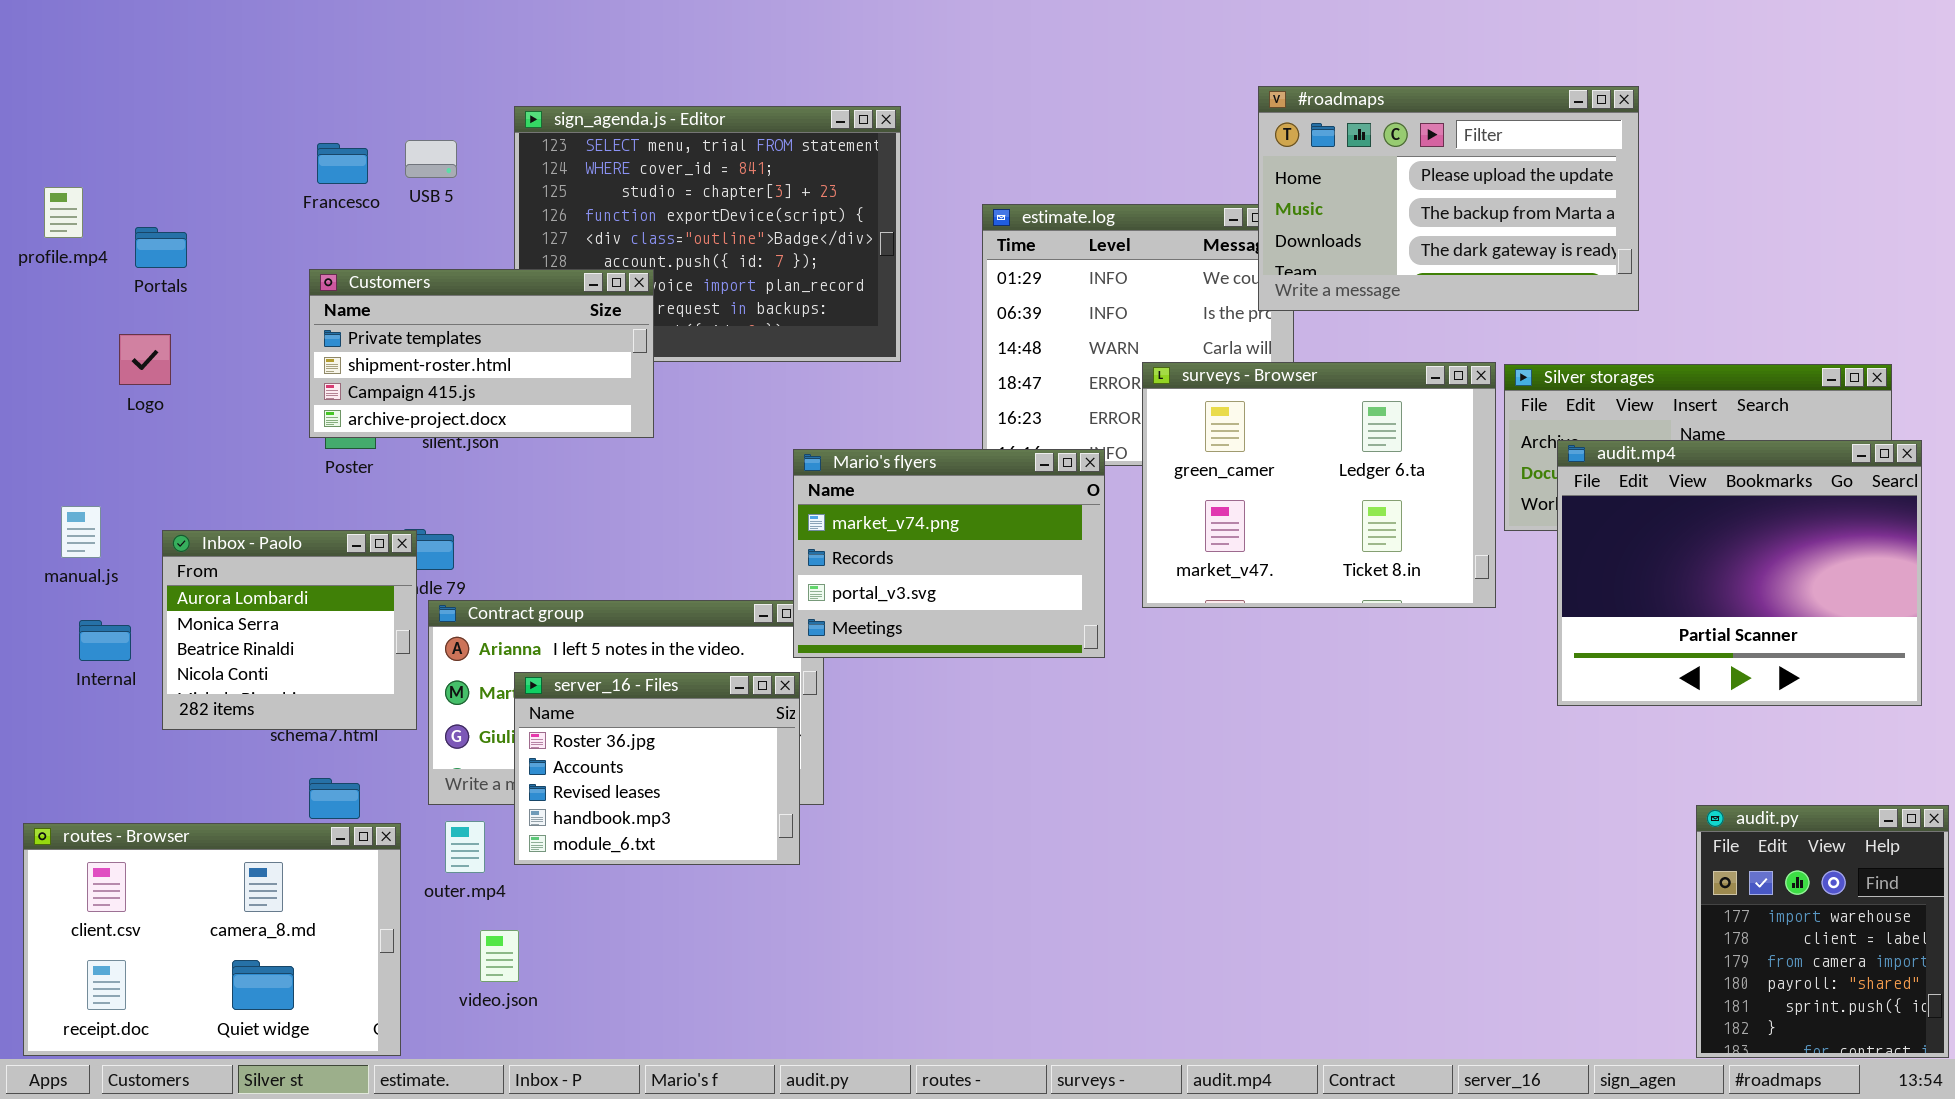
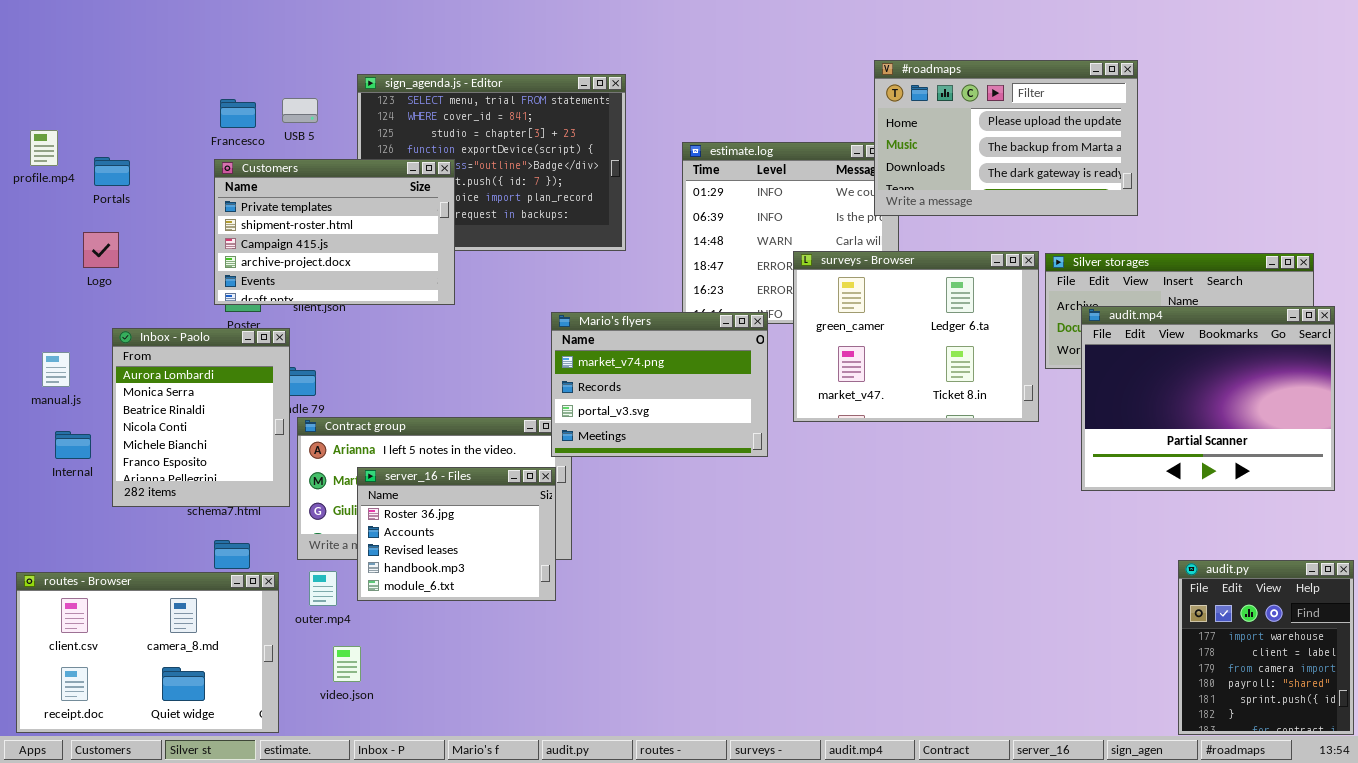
Customers: [309,269,654,438] -> [214,159,455,305], resized
Inbox - Paolo: [162,530,417,730] -> [112,328,290,507], resized

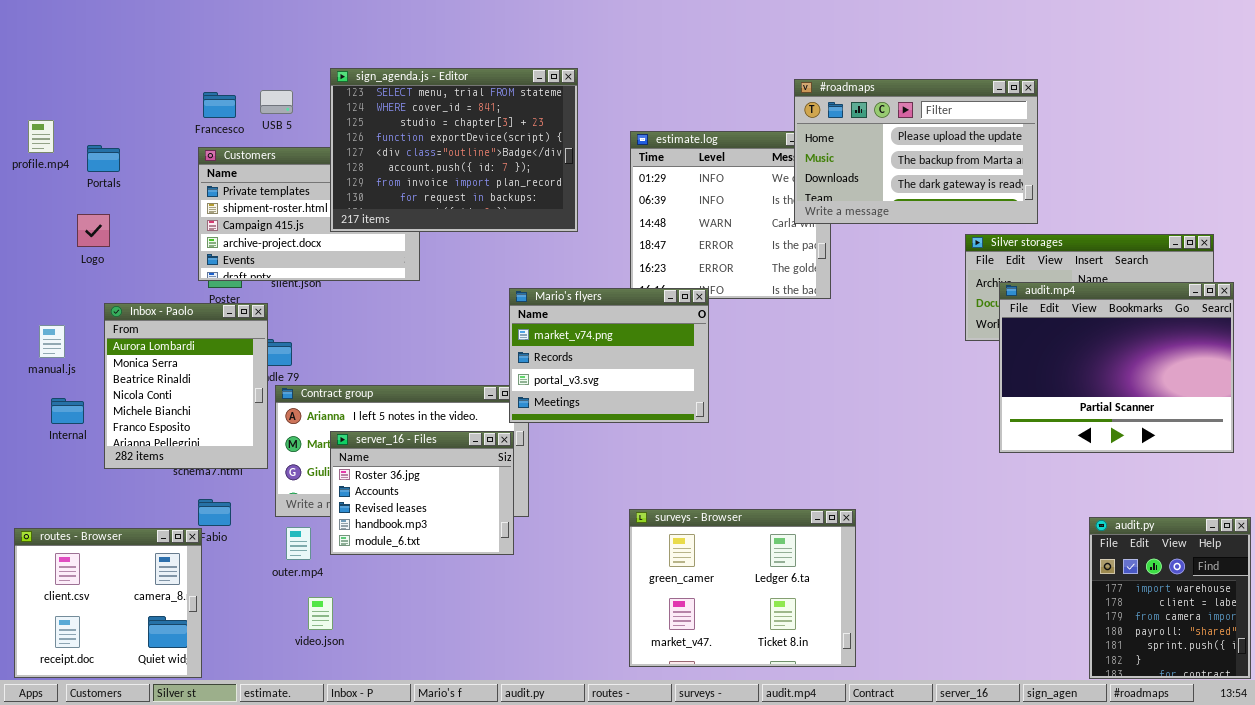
#roadmaps: [874,60,1138,216] -> [794,79,1038,224], moved
sign_agenda.js - Editor: [357,74,626,251] -> [330,68,578,232], raised
surveys - Browser: [793,251,1039,422] -> [629,509,856,667], moved
routes - Browser: [16,572,279,733] -> [14,528,202,678], resized

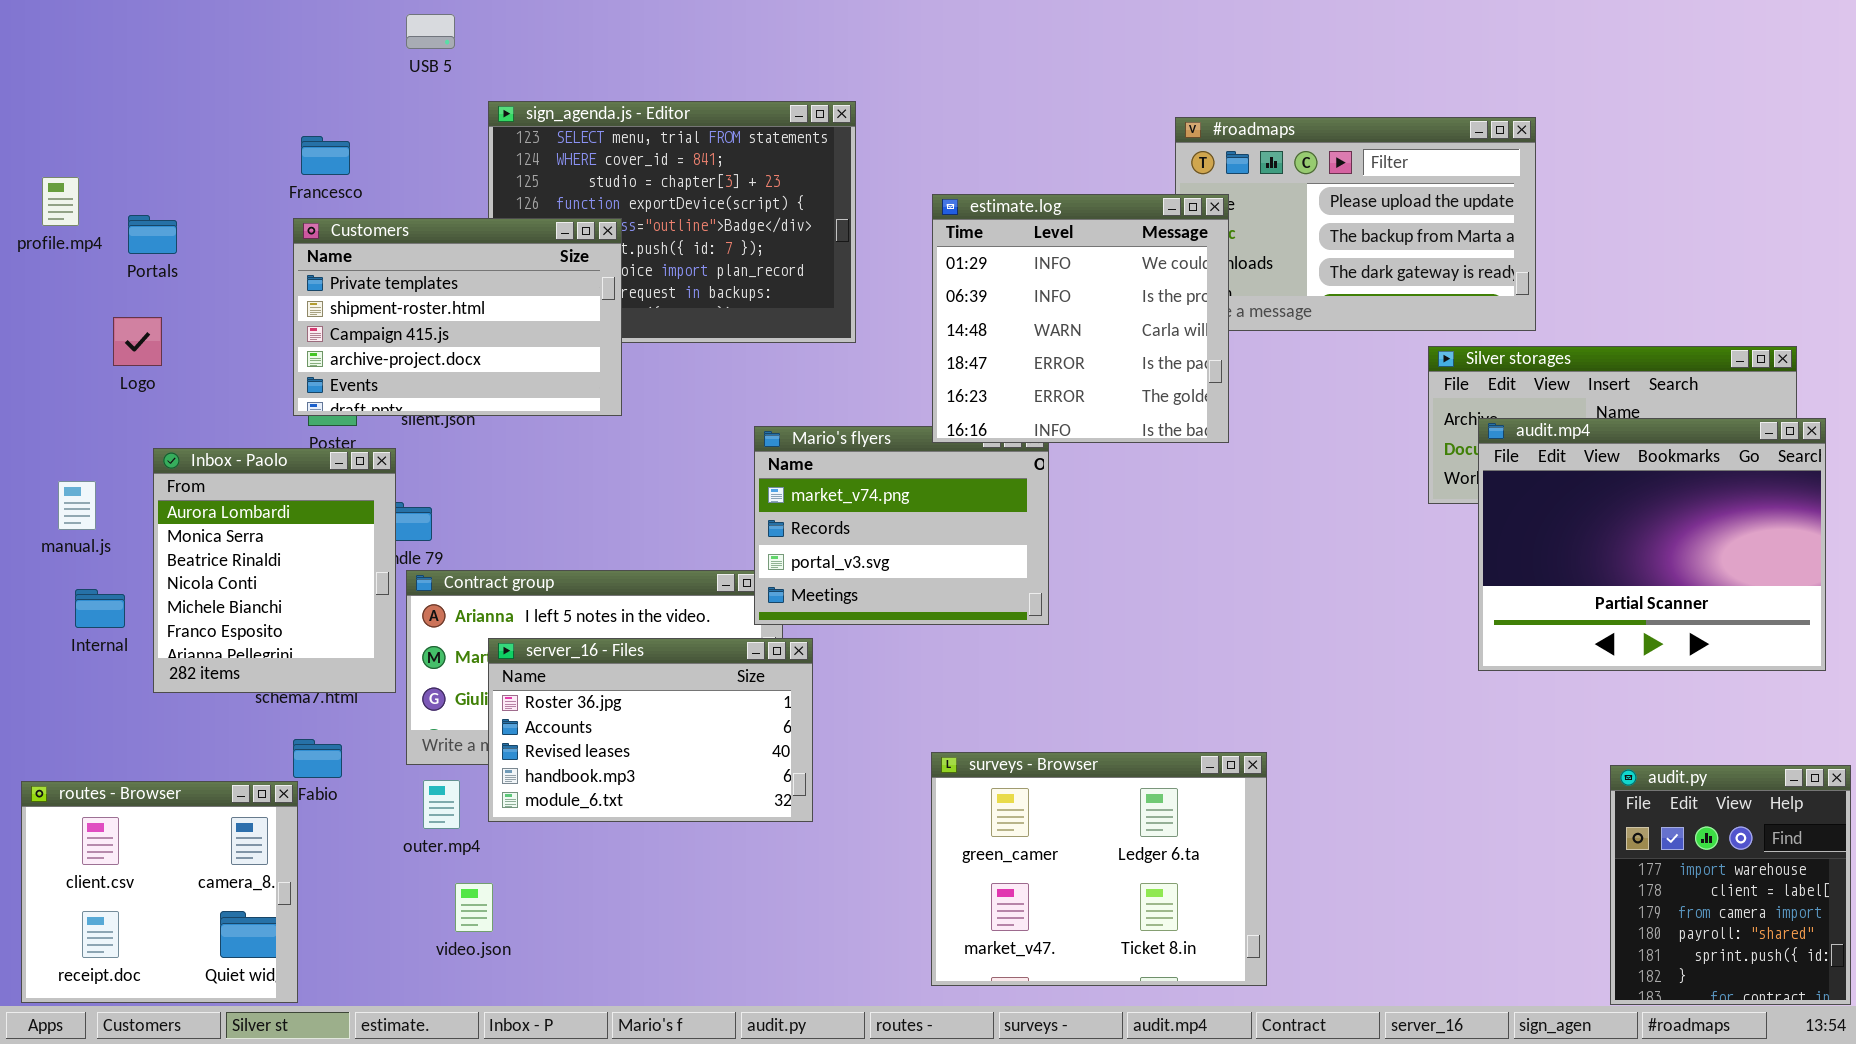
USB 5: [260,90,293,114] -> [406,14,455,49], moved
estimate.log: [630,131,831,299] -> [932,194,1229,443], raised
Customers: [198,147,420,281] -> [293,218,622,416], raised
server_16 - Files: [330,431,514,555] -> [488,638,813,822], resized

